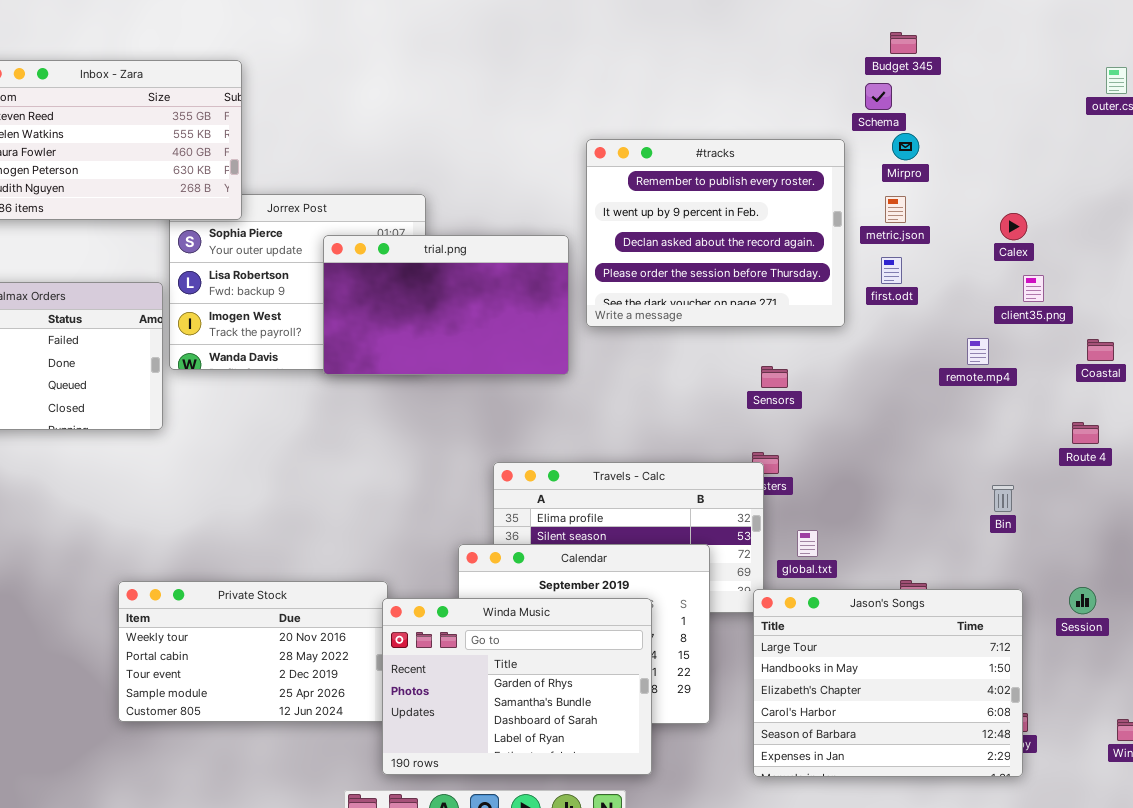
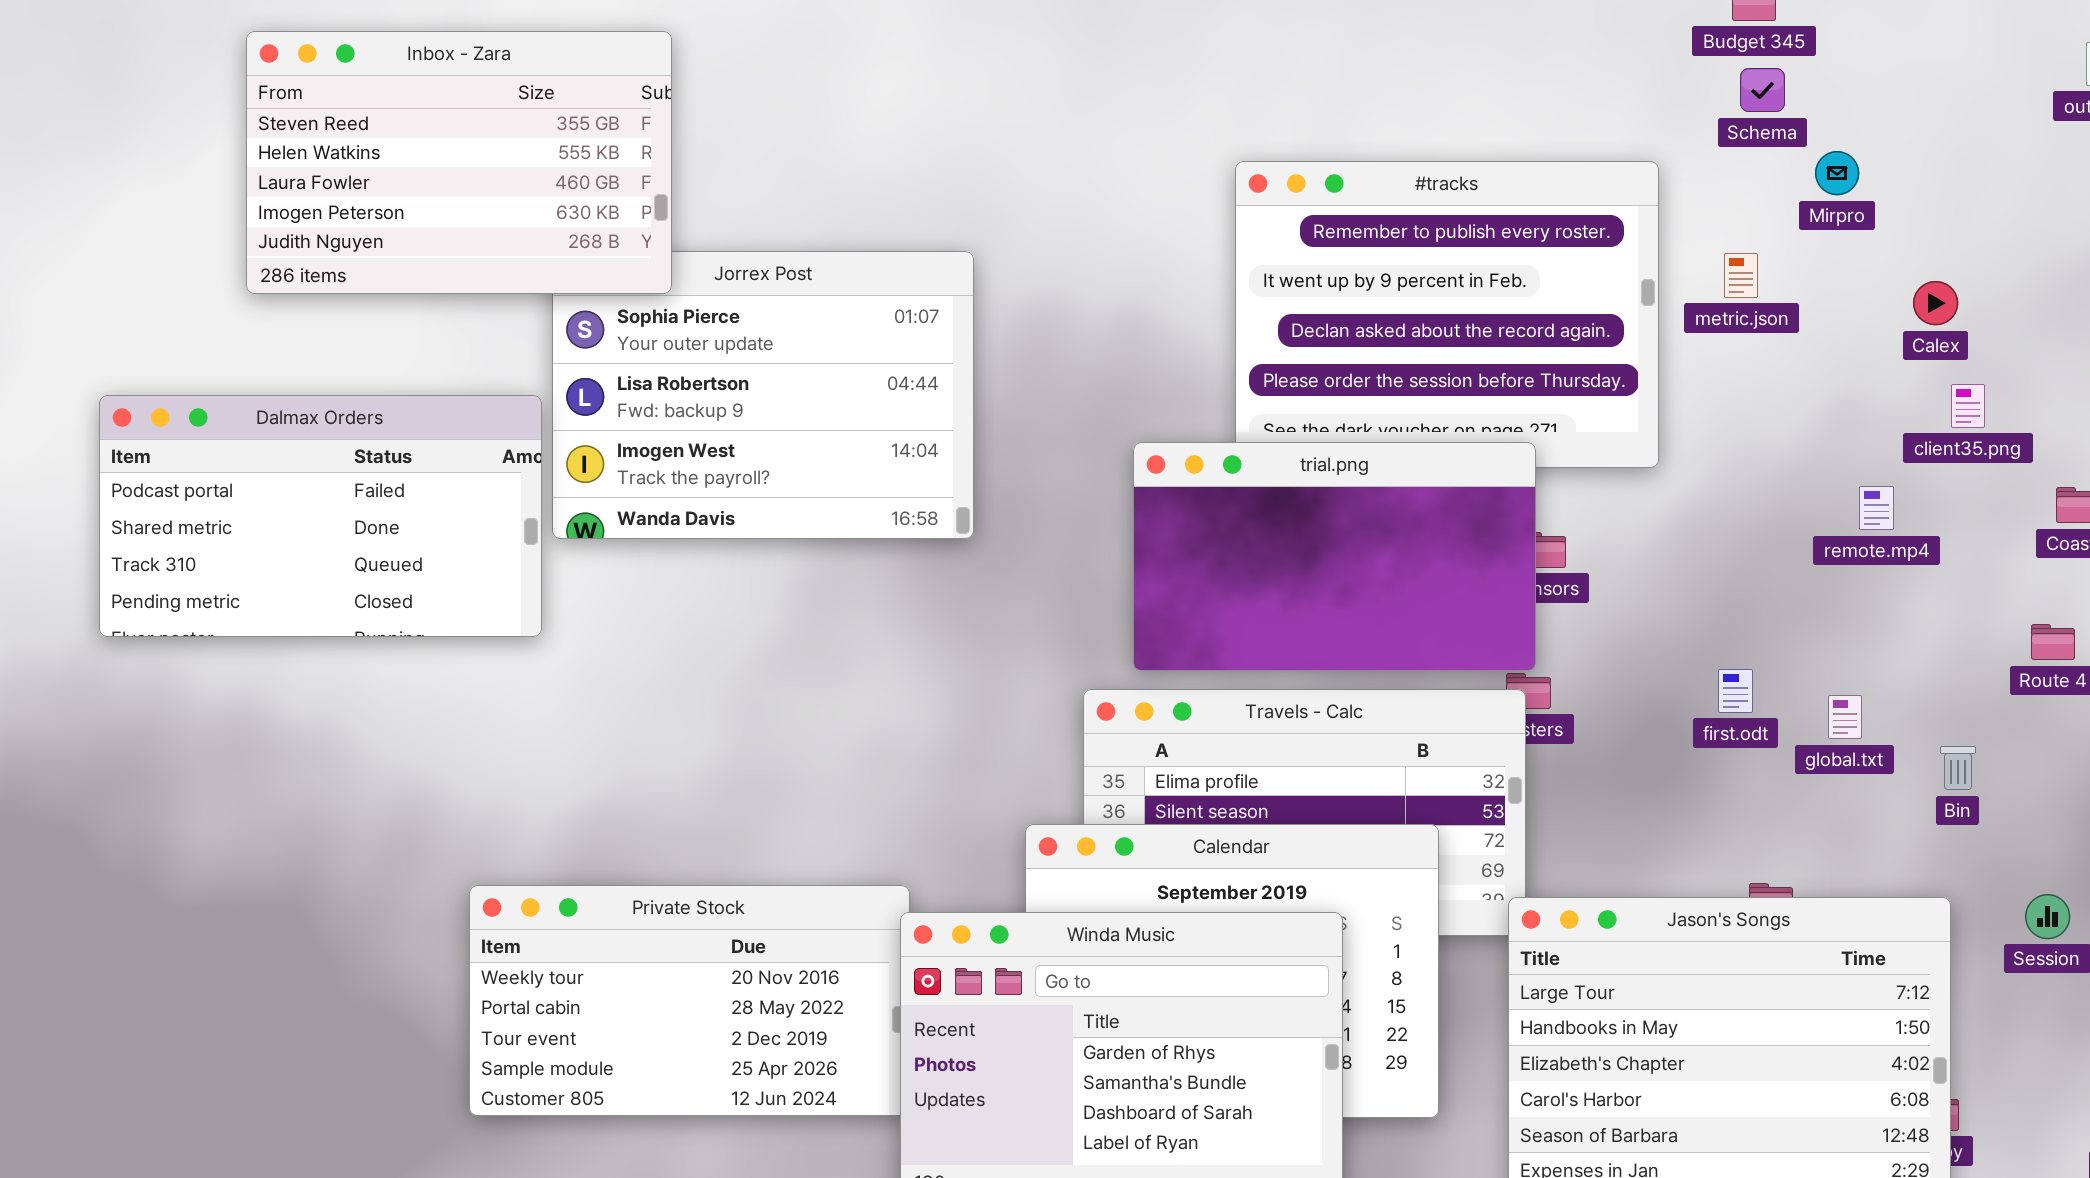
Schema: [865,83,892,110] -> [1740,68,1785,112], moved
Mirpro: [892,133,919,160] -> [1815,151,1859,195], moved
trial.png: [323,235,569,375] -> [1133,442,1536,671], moved
first.odt: [881,257,902,284] -> [1718,669,1753,713], moved
Bin: [992,485,1014,512] -> [1940,746,1976,790], moved
global.txt: [797,530,818,557] -> [1828,695,1862,739], moved

